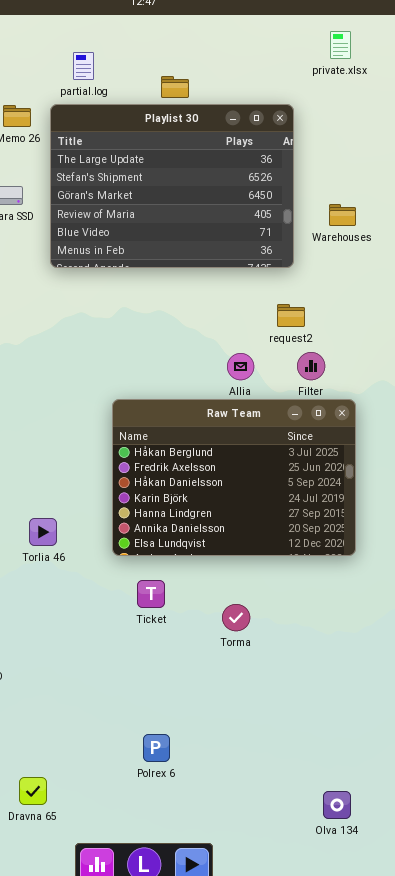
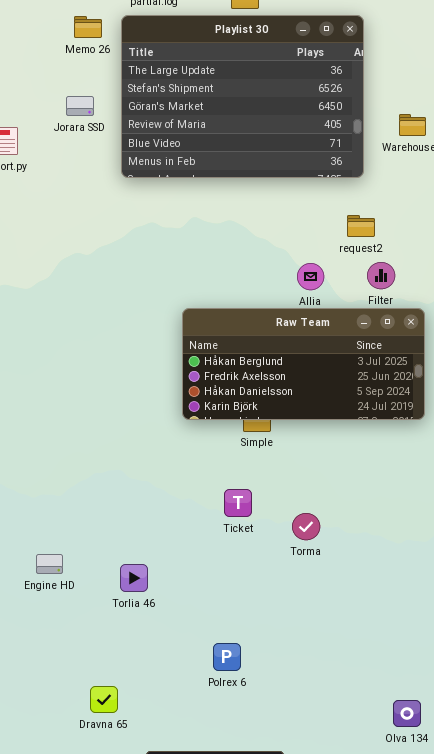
Raw Team: [112,399,356,556] -> [182,308,425,420], resized
Torlia 46: [29,518,57,546] -> [120,564,148,592], moved
Ticket: [137,580,165,608] -> [224,489,252,517], moved

